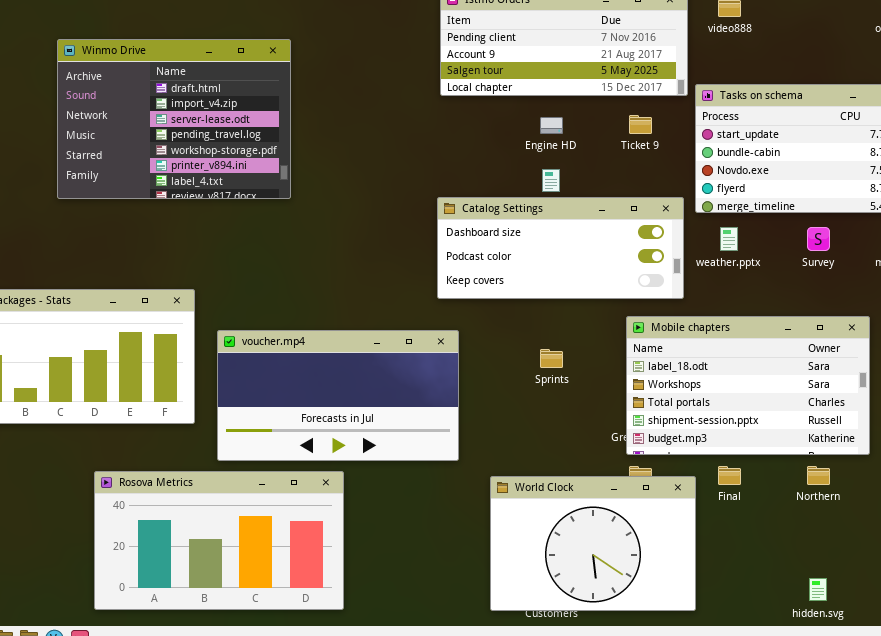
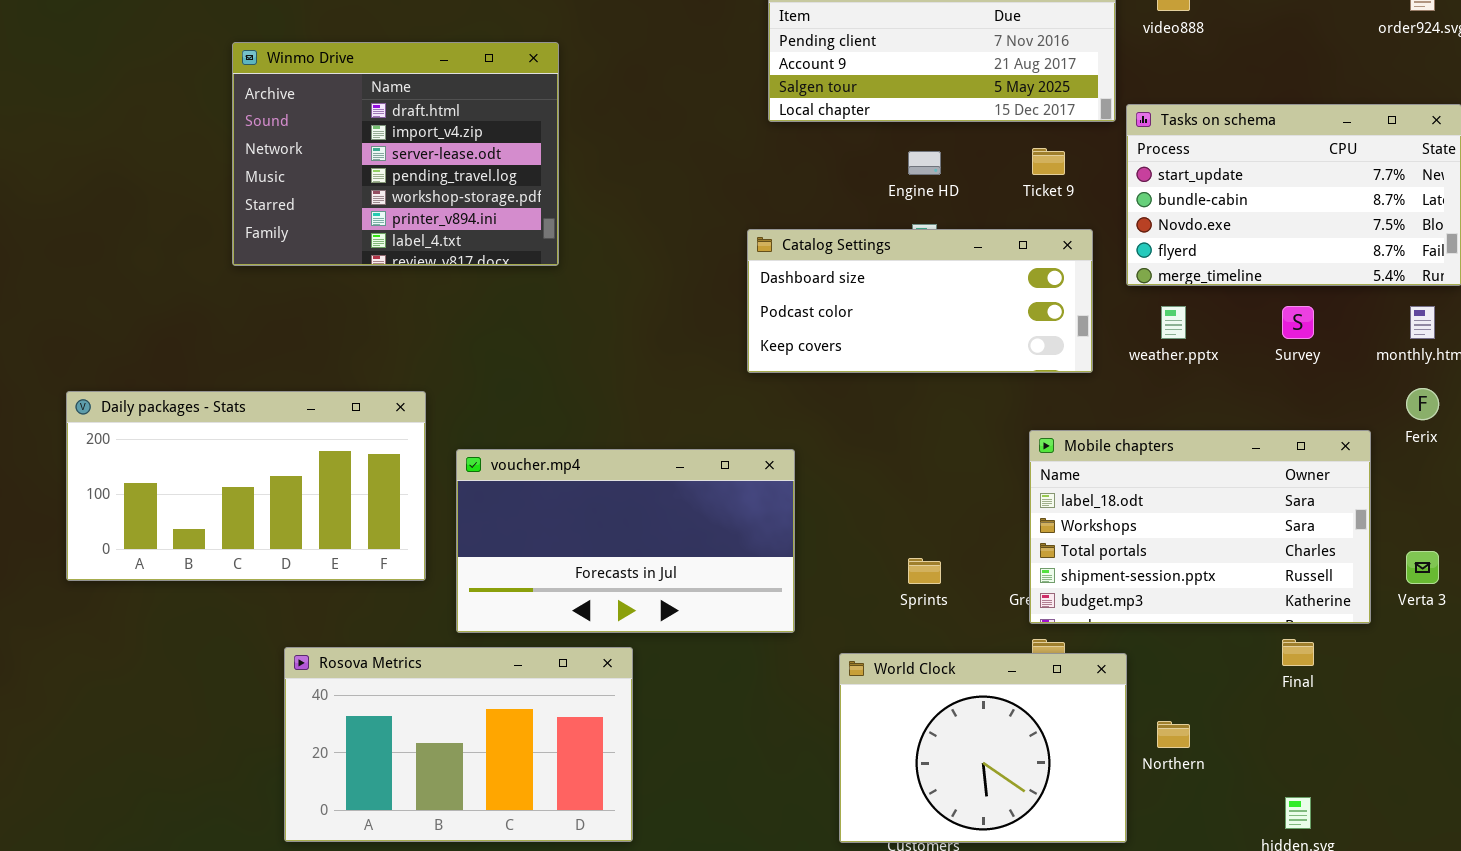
Catalog Settings: [437,197,684,299] -> [747,229,1093,373], moved
Sprints: [540,349,563,368] -> [908,558,941,584], moved
Final: [718,466,741,485] -> [1282,639,1314,666], moved
Northern: [807,466,830,485] -> [1157,721,1190,748], moved

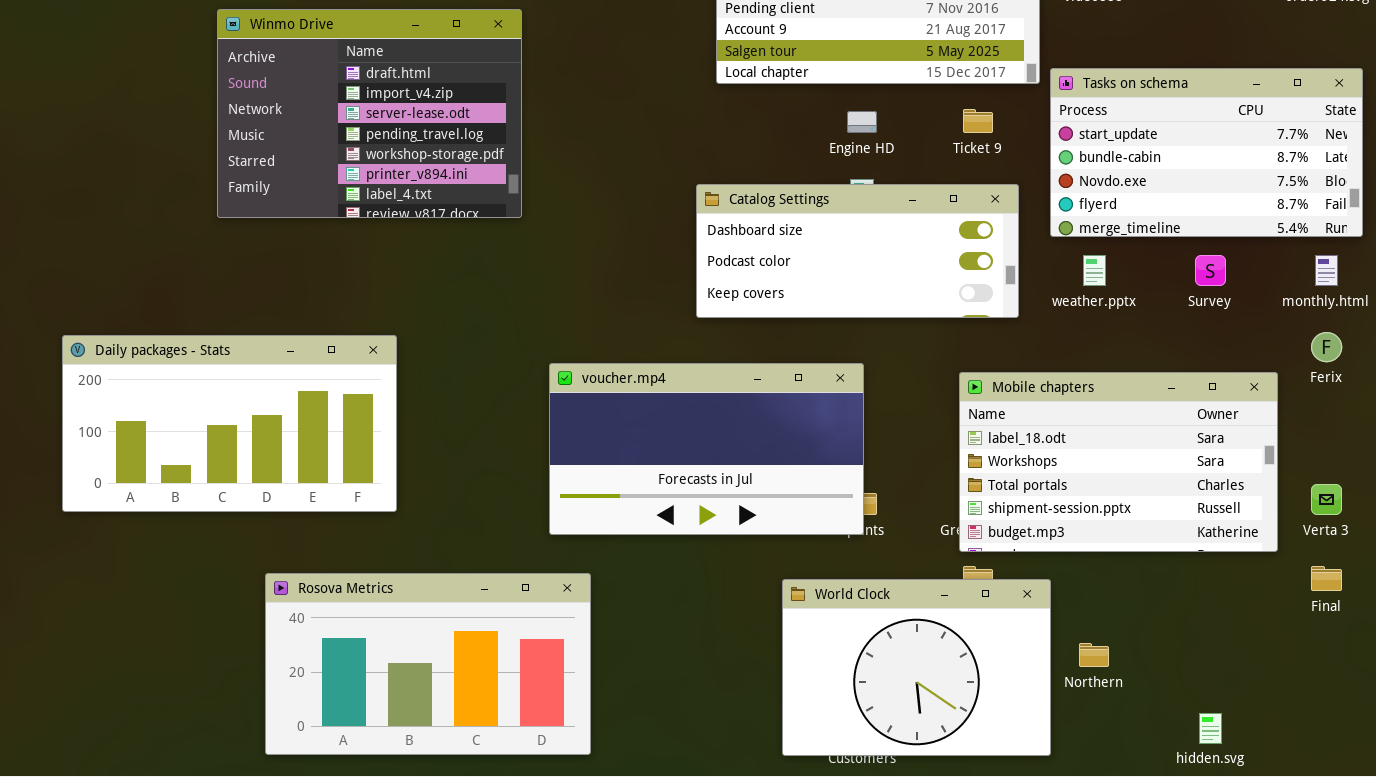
voucher.mp4: [456,449,795,633] -> [549,363,864,535], moved
Final: [1282,639,1314,666] -> [1311,566,1342,591], moved

